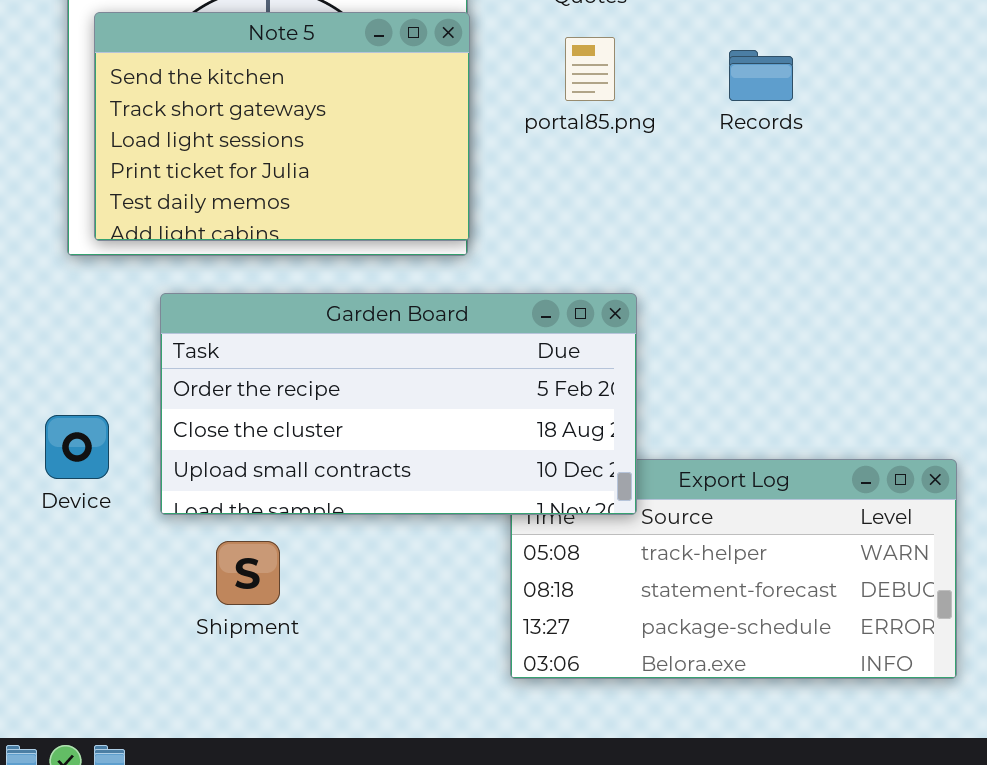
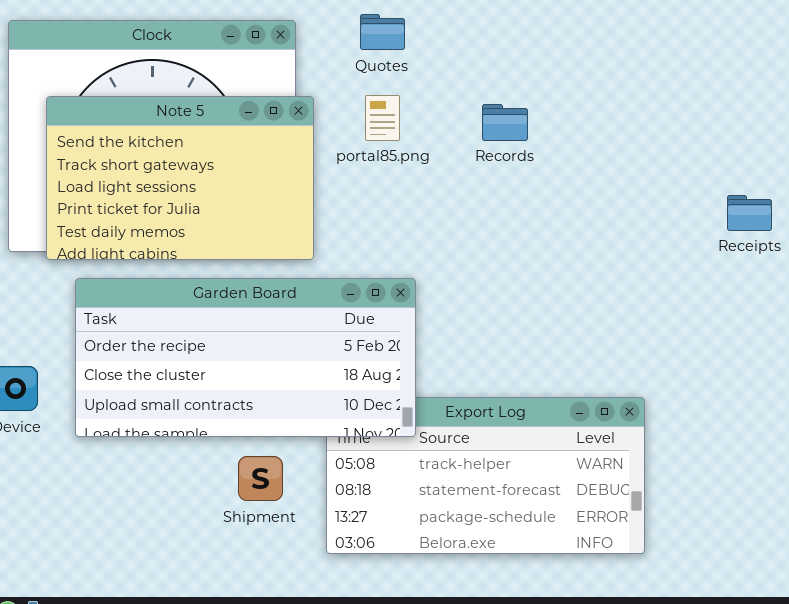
Note 5: [94,12,470,241] -> [46,96,314,260], moved
Shipment: [216,541,280,605] -> [238,456,283,501], moved

